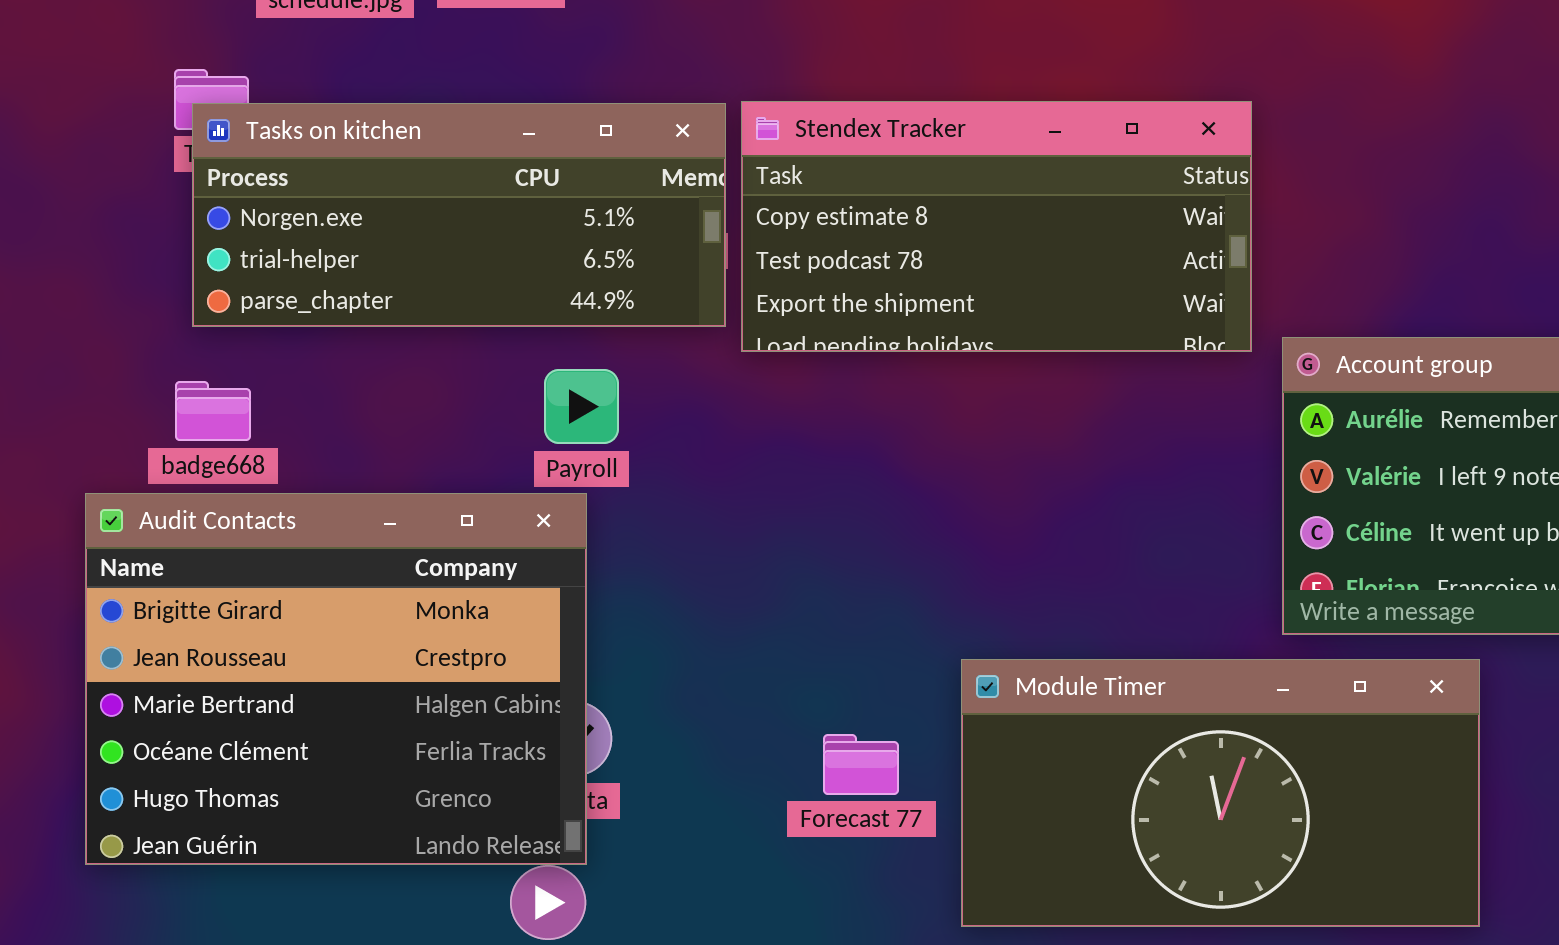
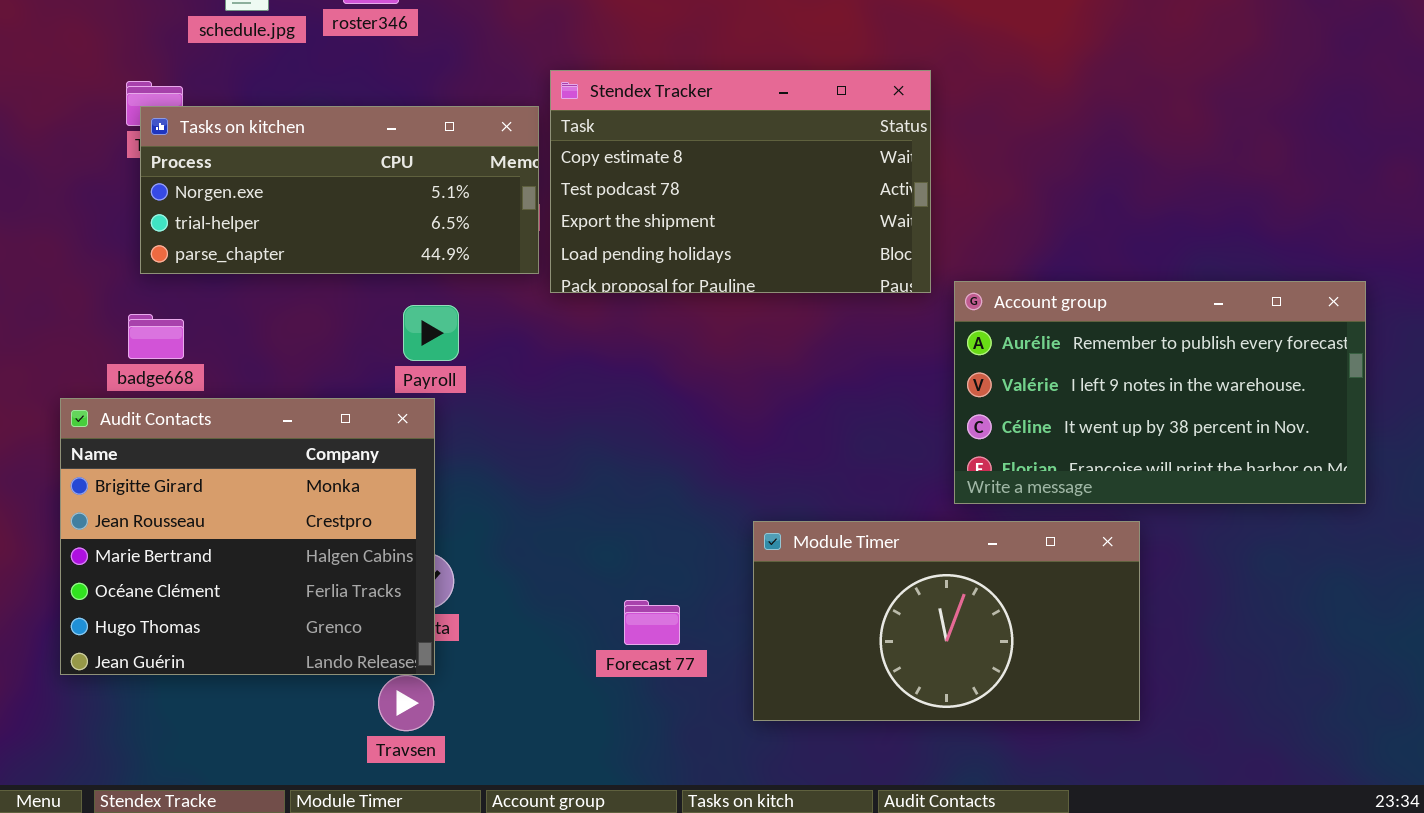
Stendex Tracker: [741,101,1252,352] -> [550,70,931,293], resized
Module Timer: [961,659,1480,927] -> [753,521,1140,721], moved
Forecast 77: [823,734,899,795] -> [624,600,680,645], moved

